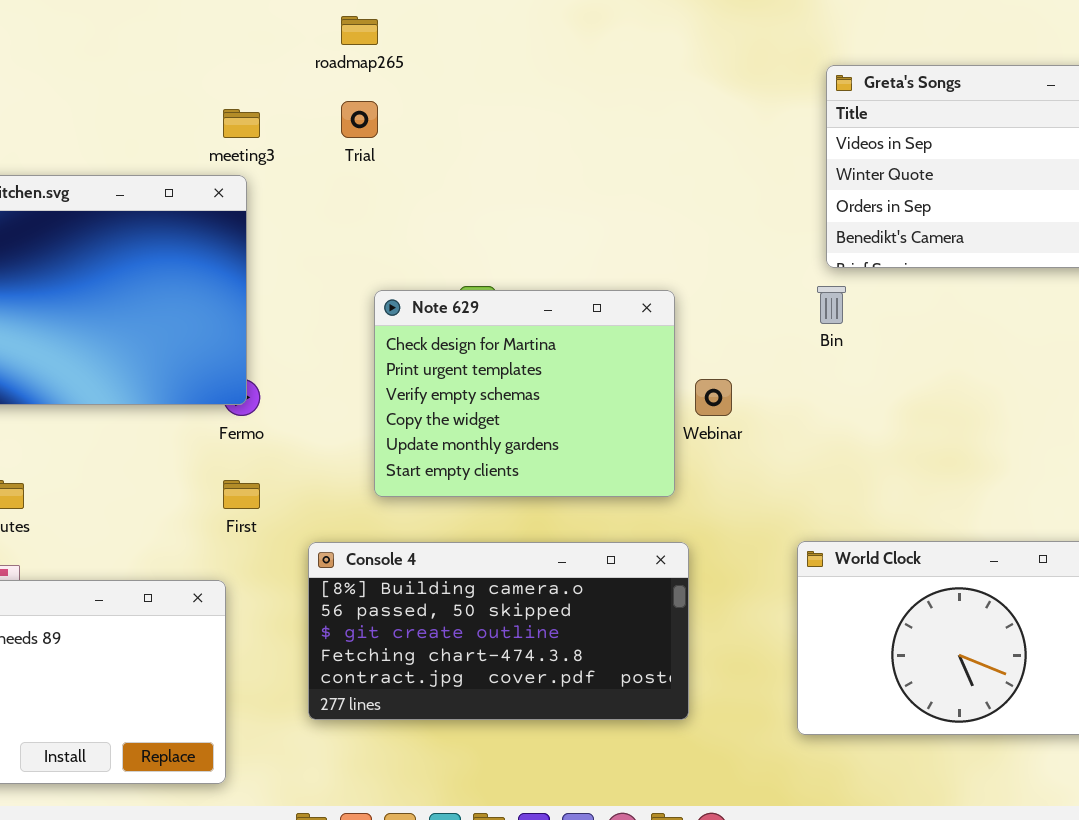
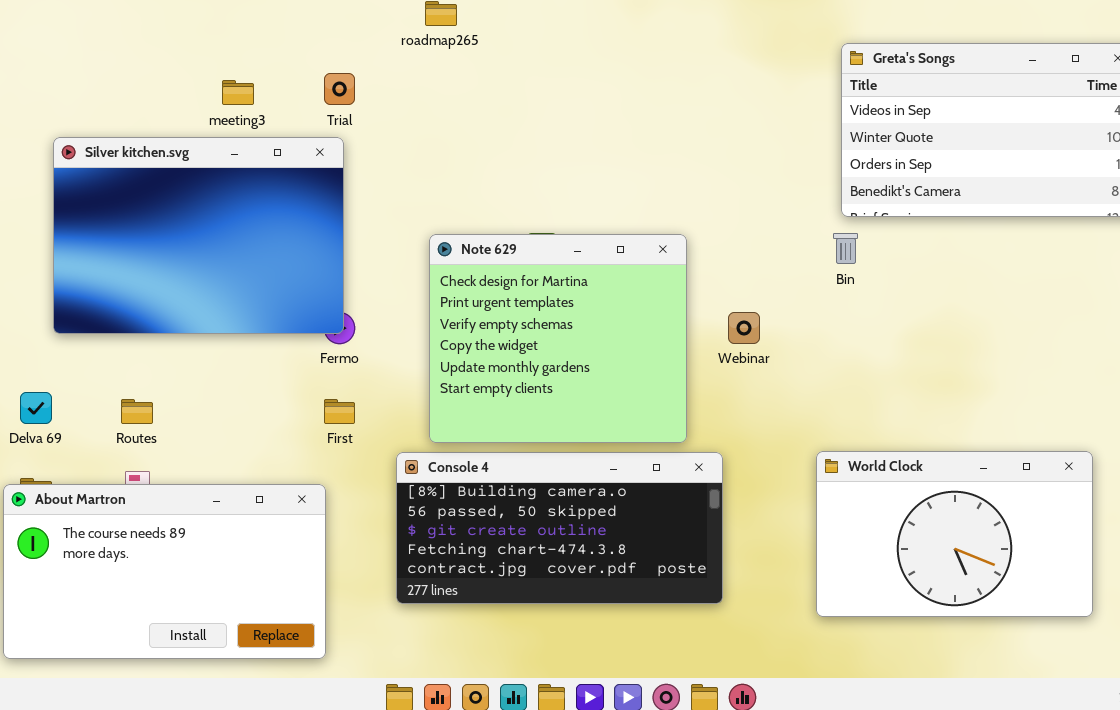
Trial: [341,101,378,138] -> [324,73,355,105], moved
meeting3: [223,109,260,138] -> [222,80,254,105], moved
Note 629: [374,290,675,497] -> [429,234,687,443], moved, resized

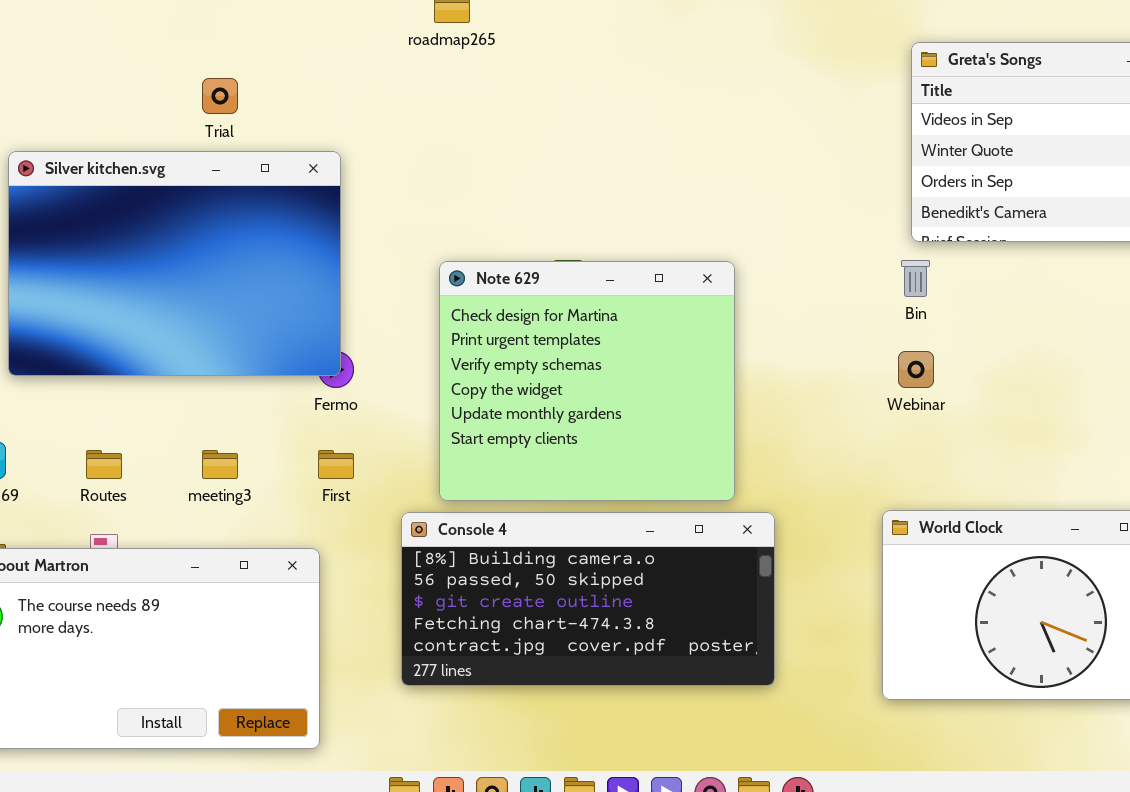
Trial: [324,73,355,105] -> [202,78,238,114], moved
meeting3: [222,80,254,105] -> [202,450,238,479], moved
Webinar: [728,312,760,344] -> [898,351,934,388], moved

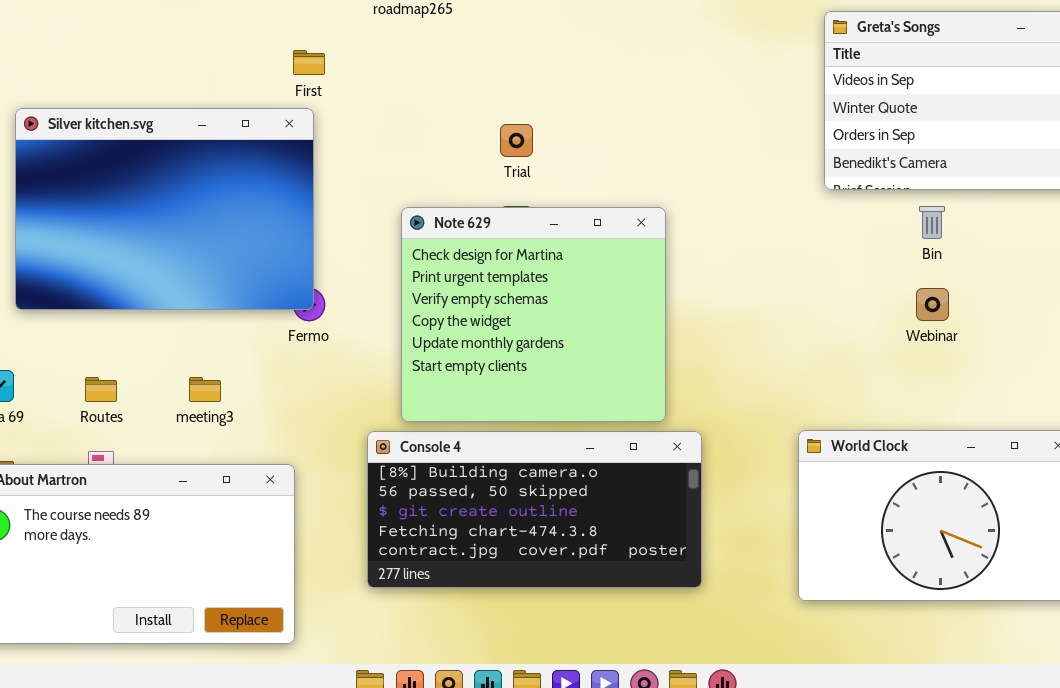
Trial: [202,78,238,114] -> [500,124,533,157], moved
Bin: [901,260,930,297] -> [919,206,945,239], moved
Webinar: [898,351,934,388] -> [916,288,949,321], moved
First: [318,450,354,479] -> [293,50,325,75], moved

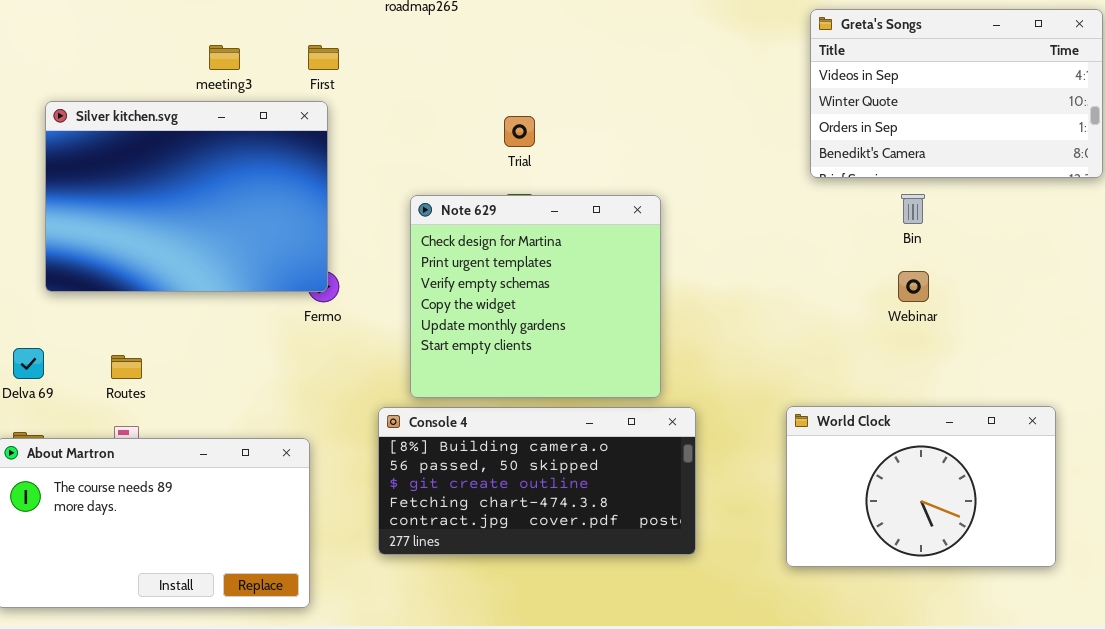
meeting3: [189,377,221,402] -> [209,45,240,70], moved

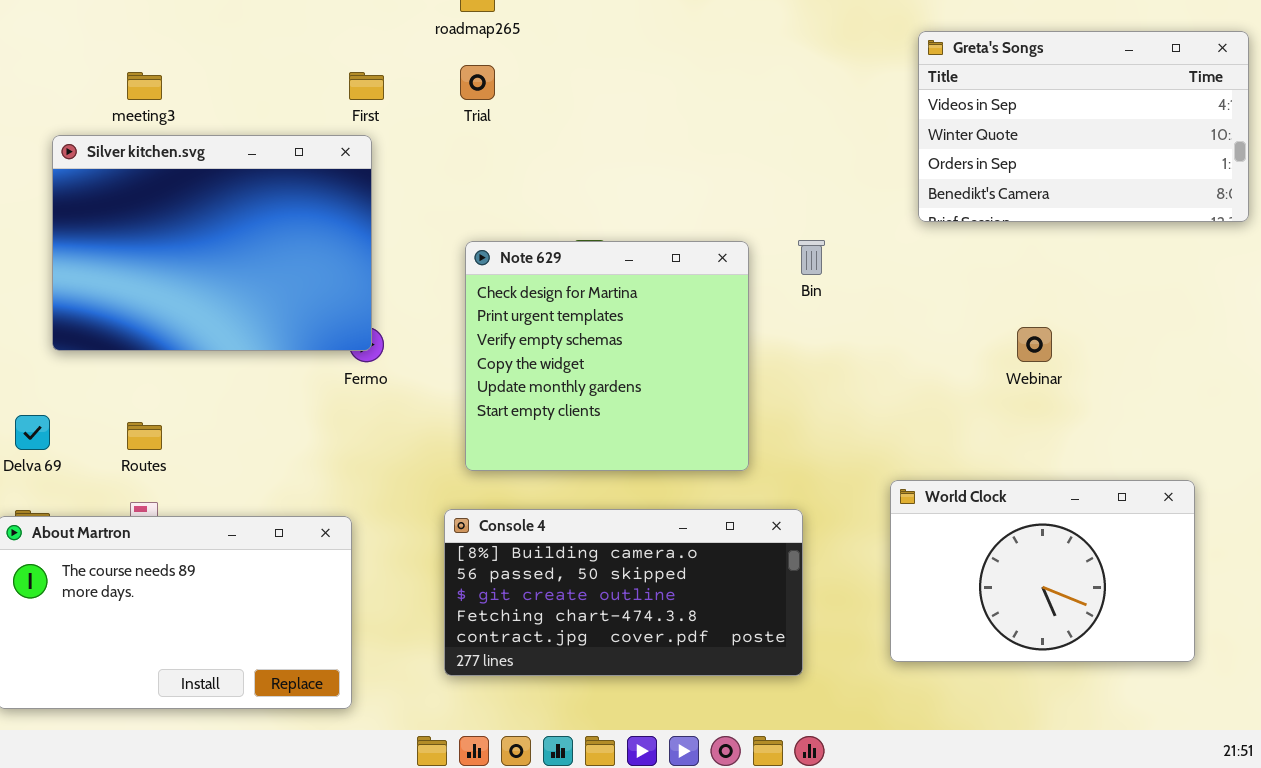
meeting3: [209,45,240,70] -> [127,72,162,100], moved
Trial: [504,116,535,147] -> [460,65,495,100], moved
Bin: [901,194,925,224] -> [798,240,825,275], moved
Console 4: [378,407,696,555] -> [444,509,803,676], moved

